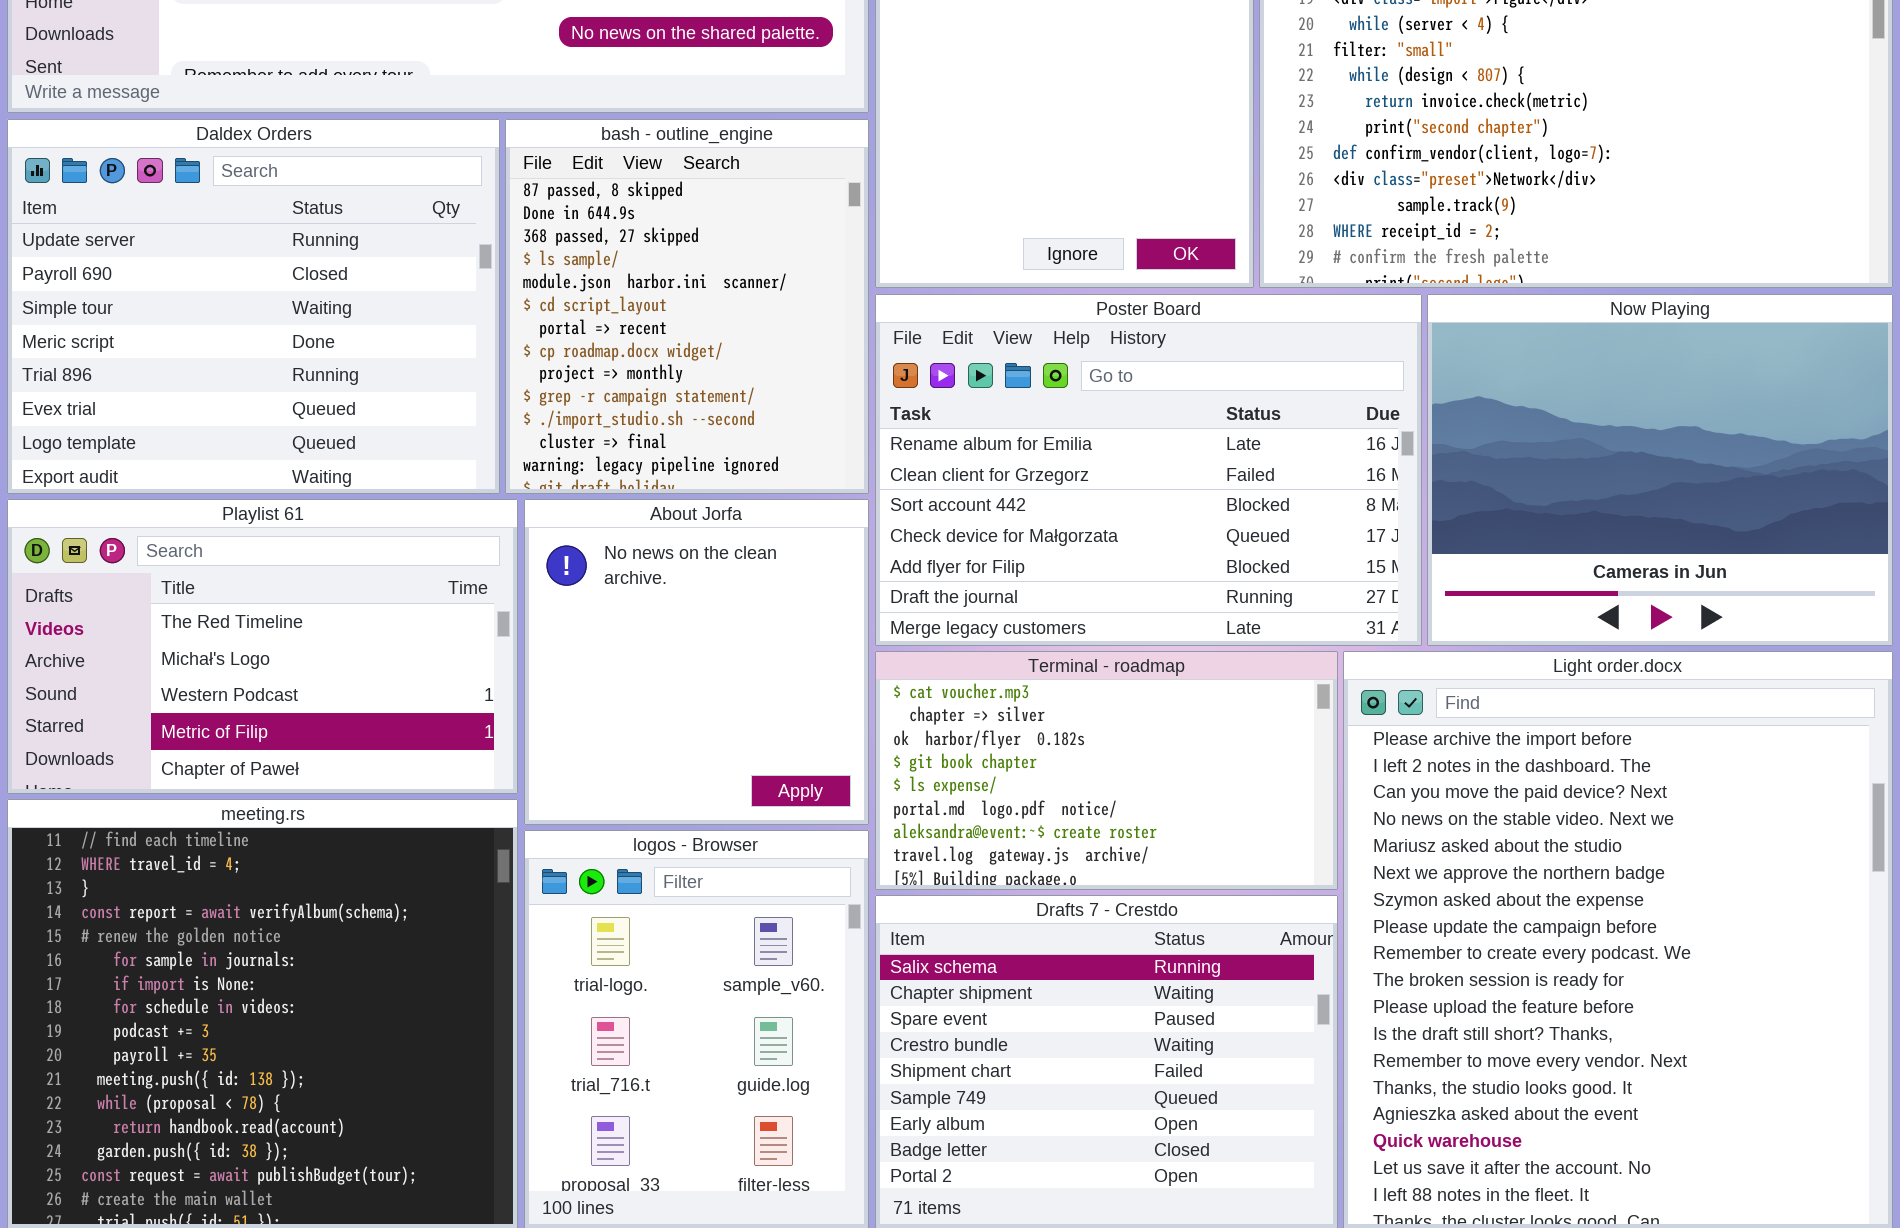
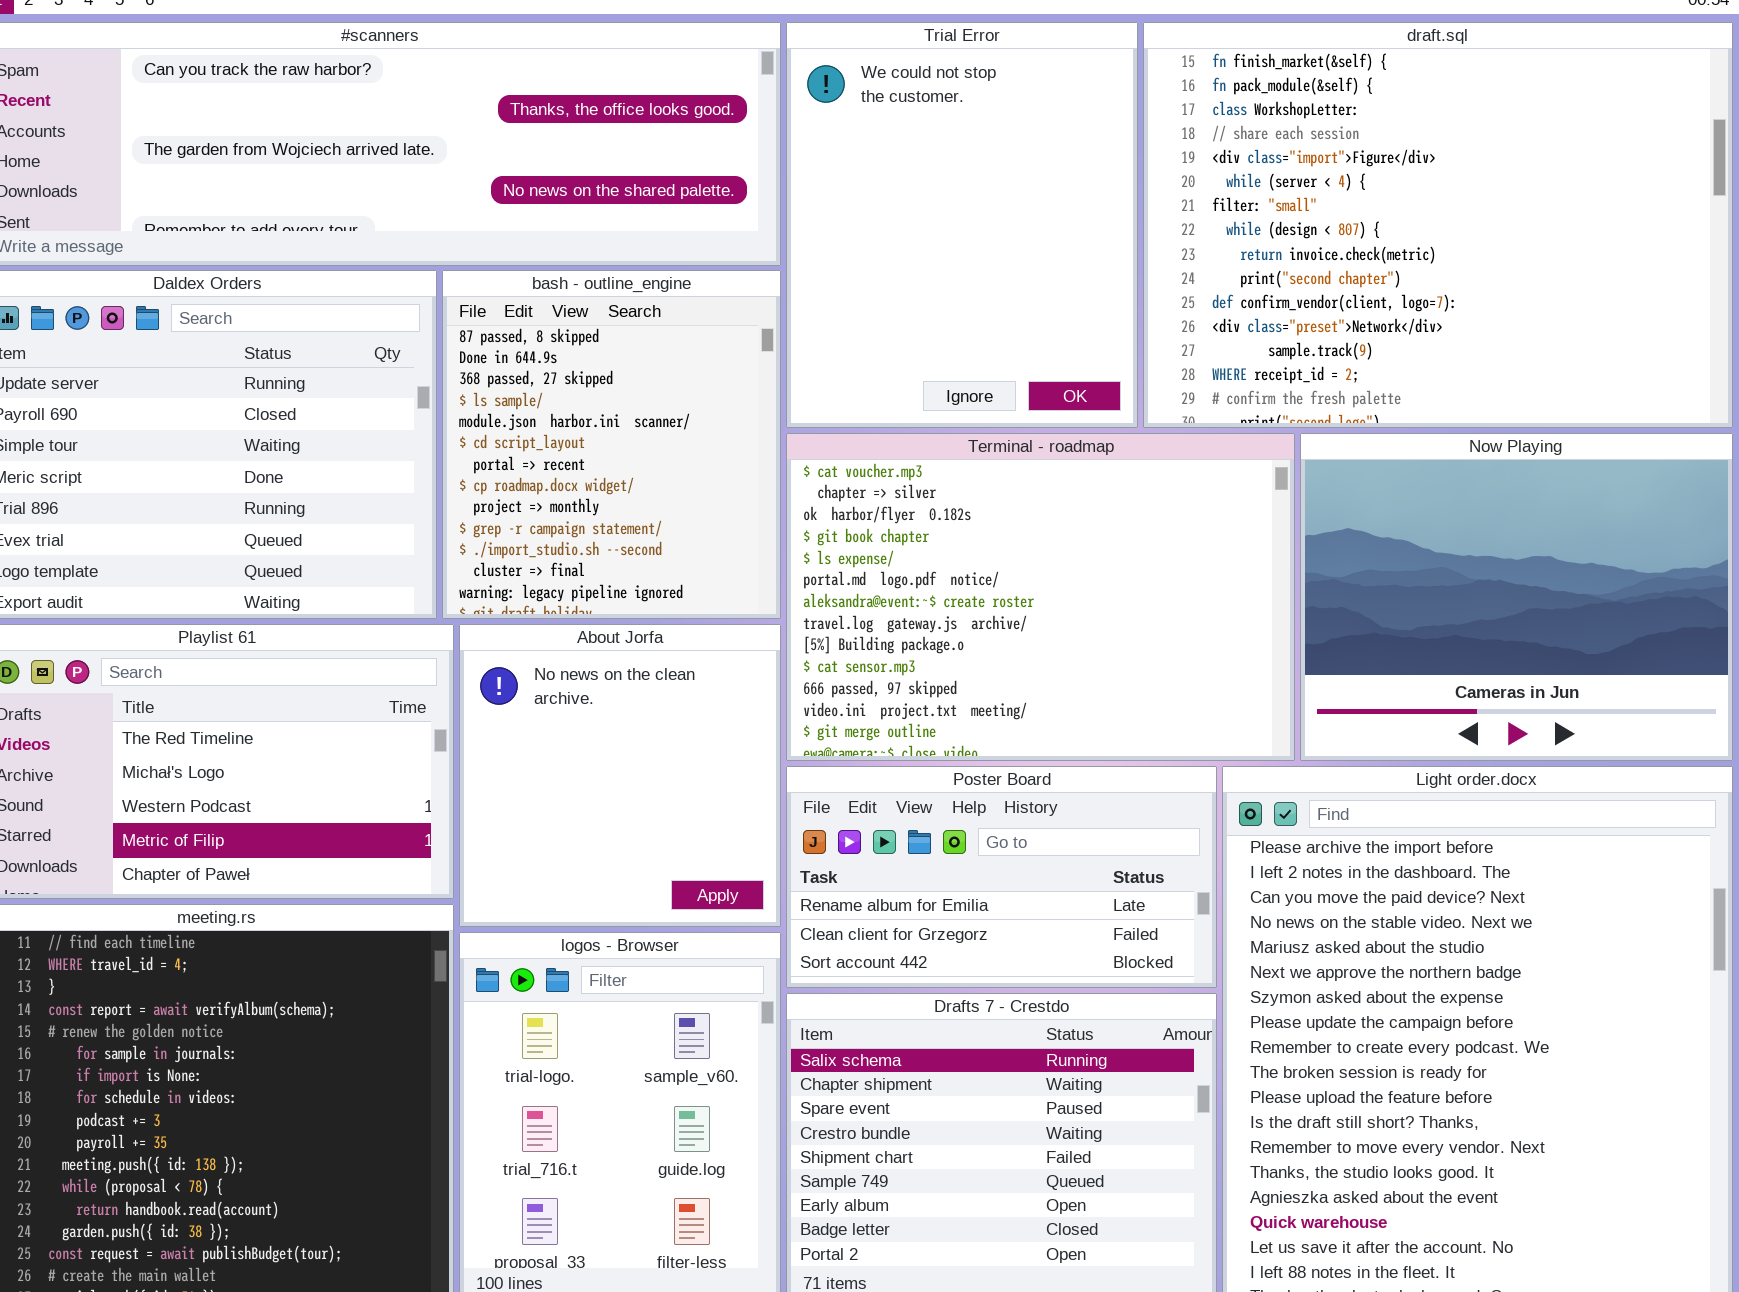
Poster Board: [875,294,1422,646] -> [786,766,1217,988], moved, resized
Terminal - roadmap: [875,651,1338,890] -> [786,433,1295,761], moved, resized

